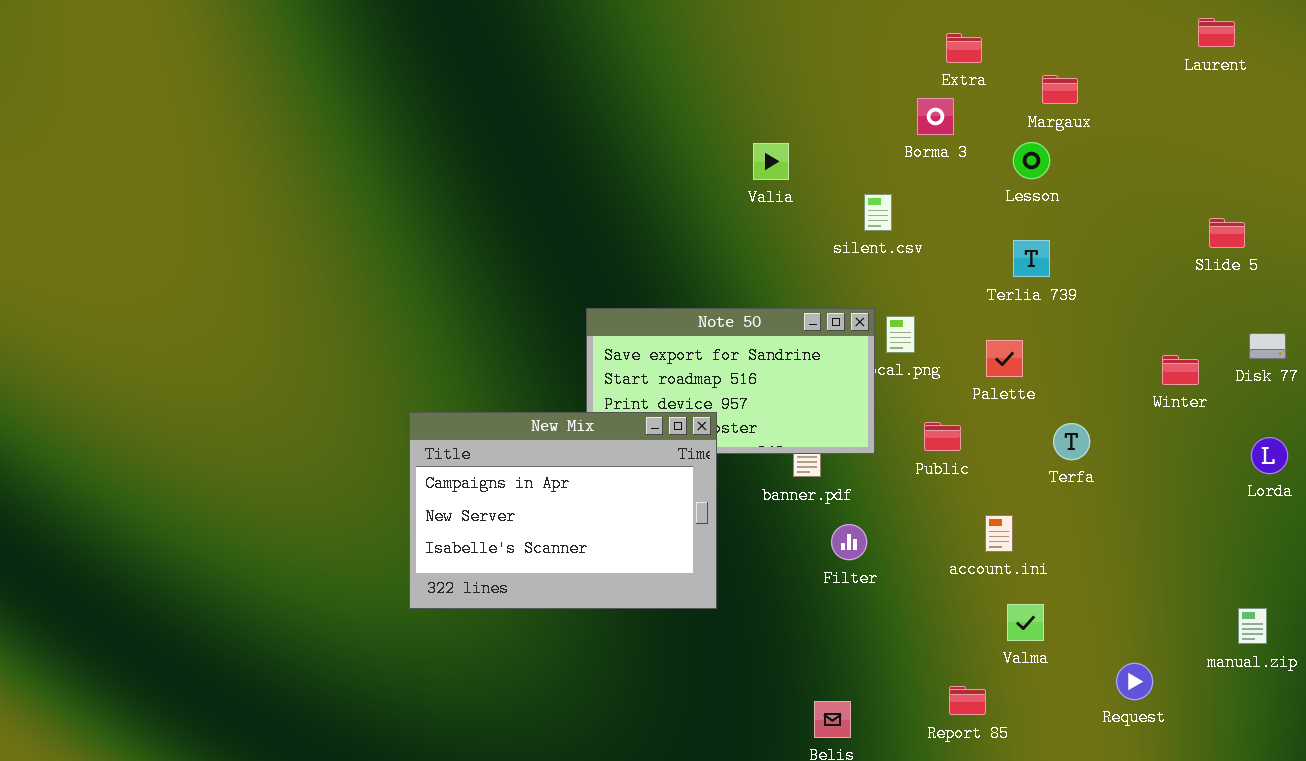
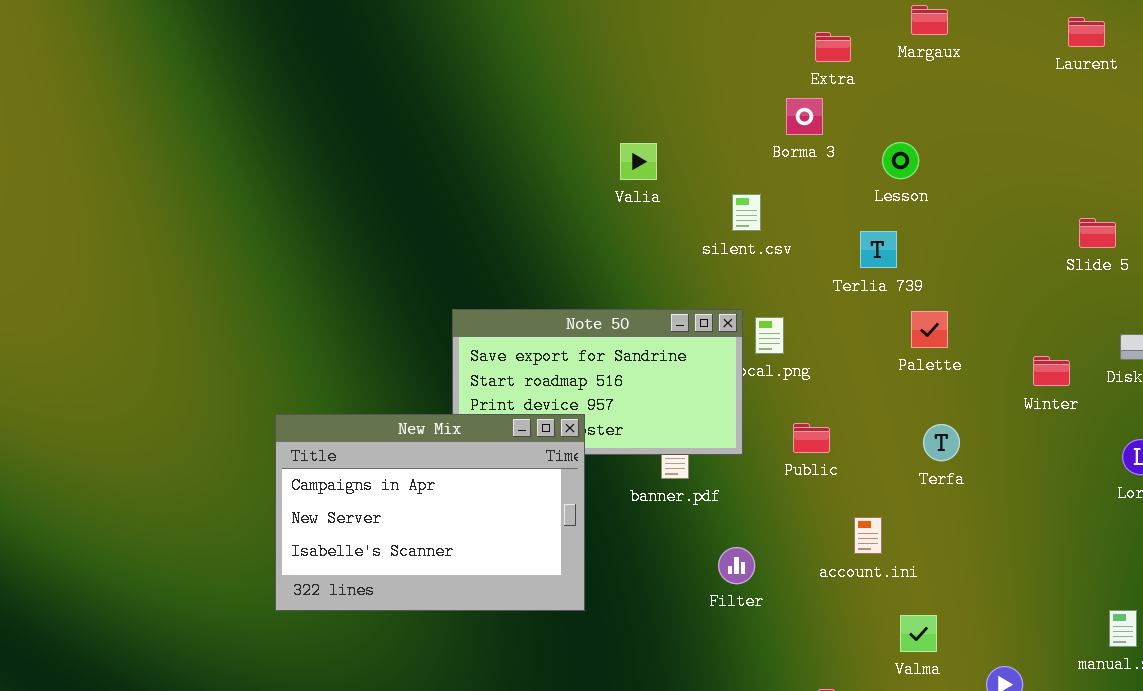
Margaux: [1042,75,1078,104] -> [911,5,948,35], moved
Terlia 739: [1013,240,1050,277] -> [860,231,897,268], moved
Palette: [986,340,1023,377] -> [911,311,948,348], moved
Filter: [831,524,867,560] -> [718,547,755,584], moved
Valma: [1007,604,1044,641] -> [900,615,937,652], moved

